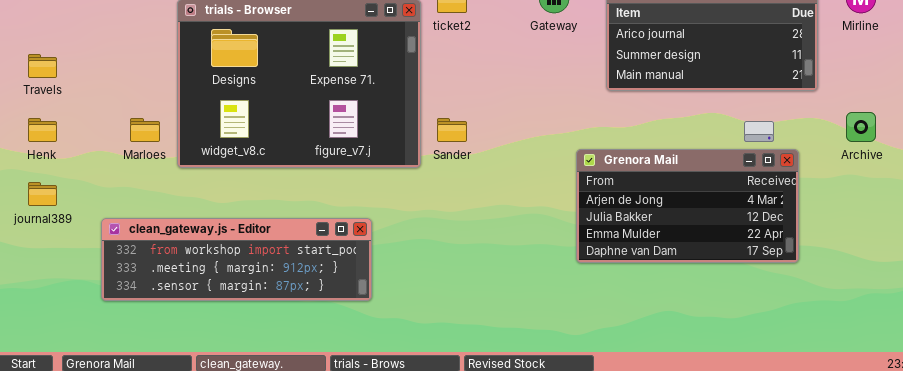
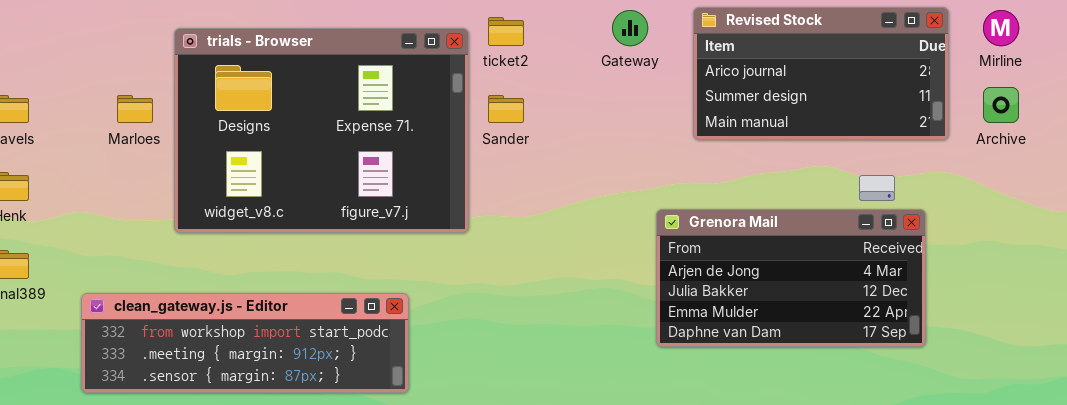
Archive: [846,112,876,142] -> [983,87,1019,123], moved
Marloes: [130,118,160,142] -> [117,95,153,123], moved
Sander: [437,118,467,142] -> [488,95,524,123], moved

